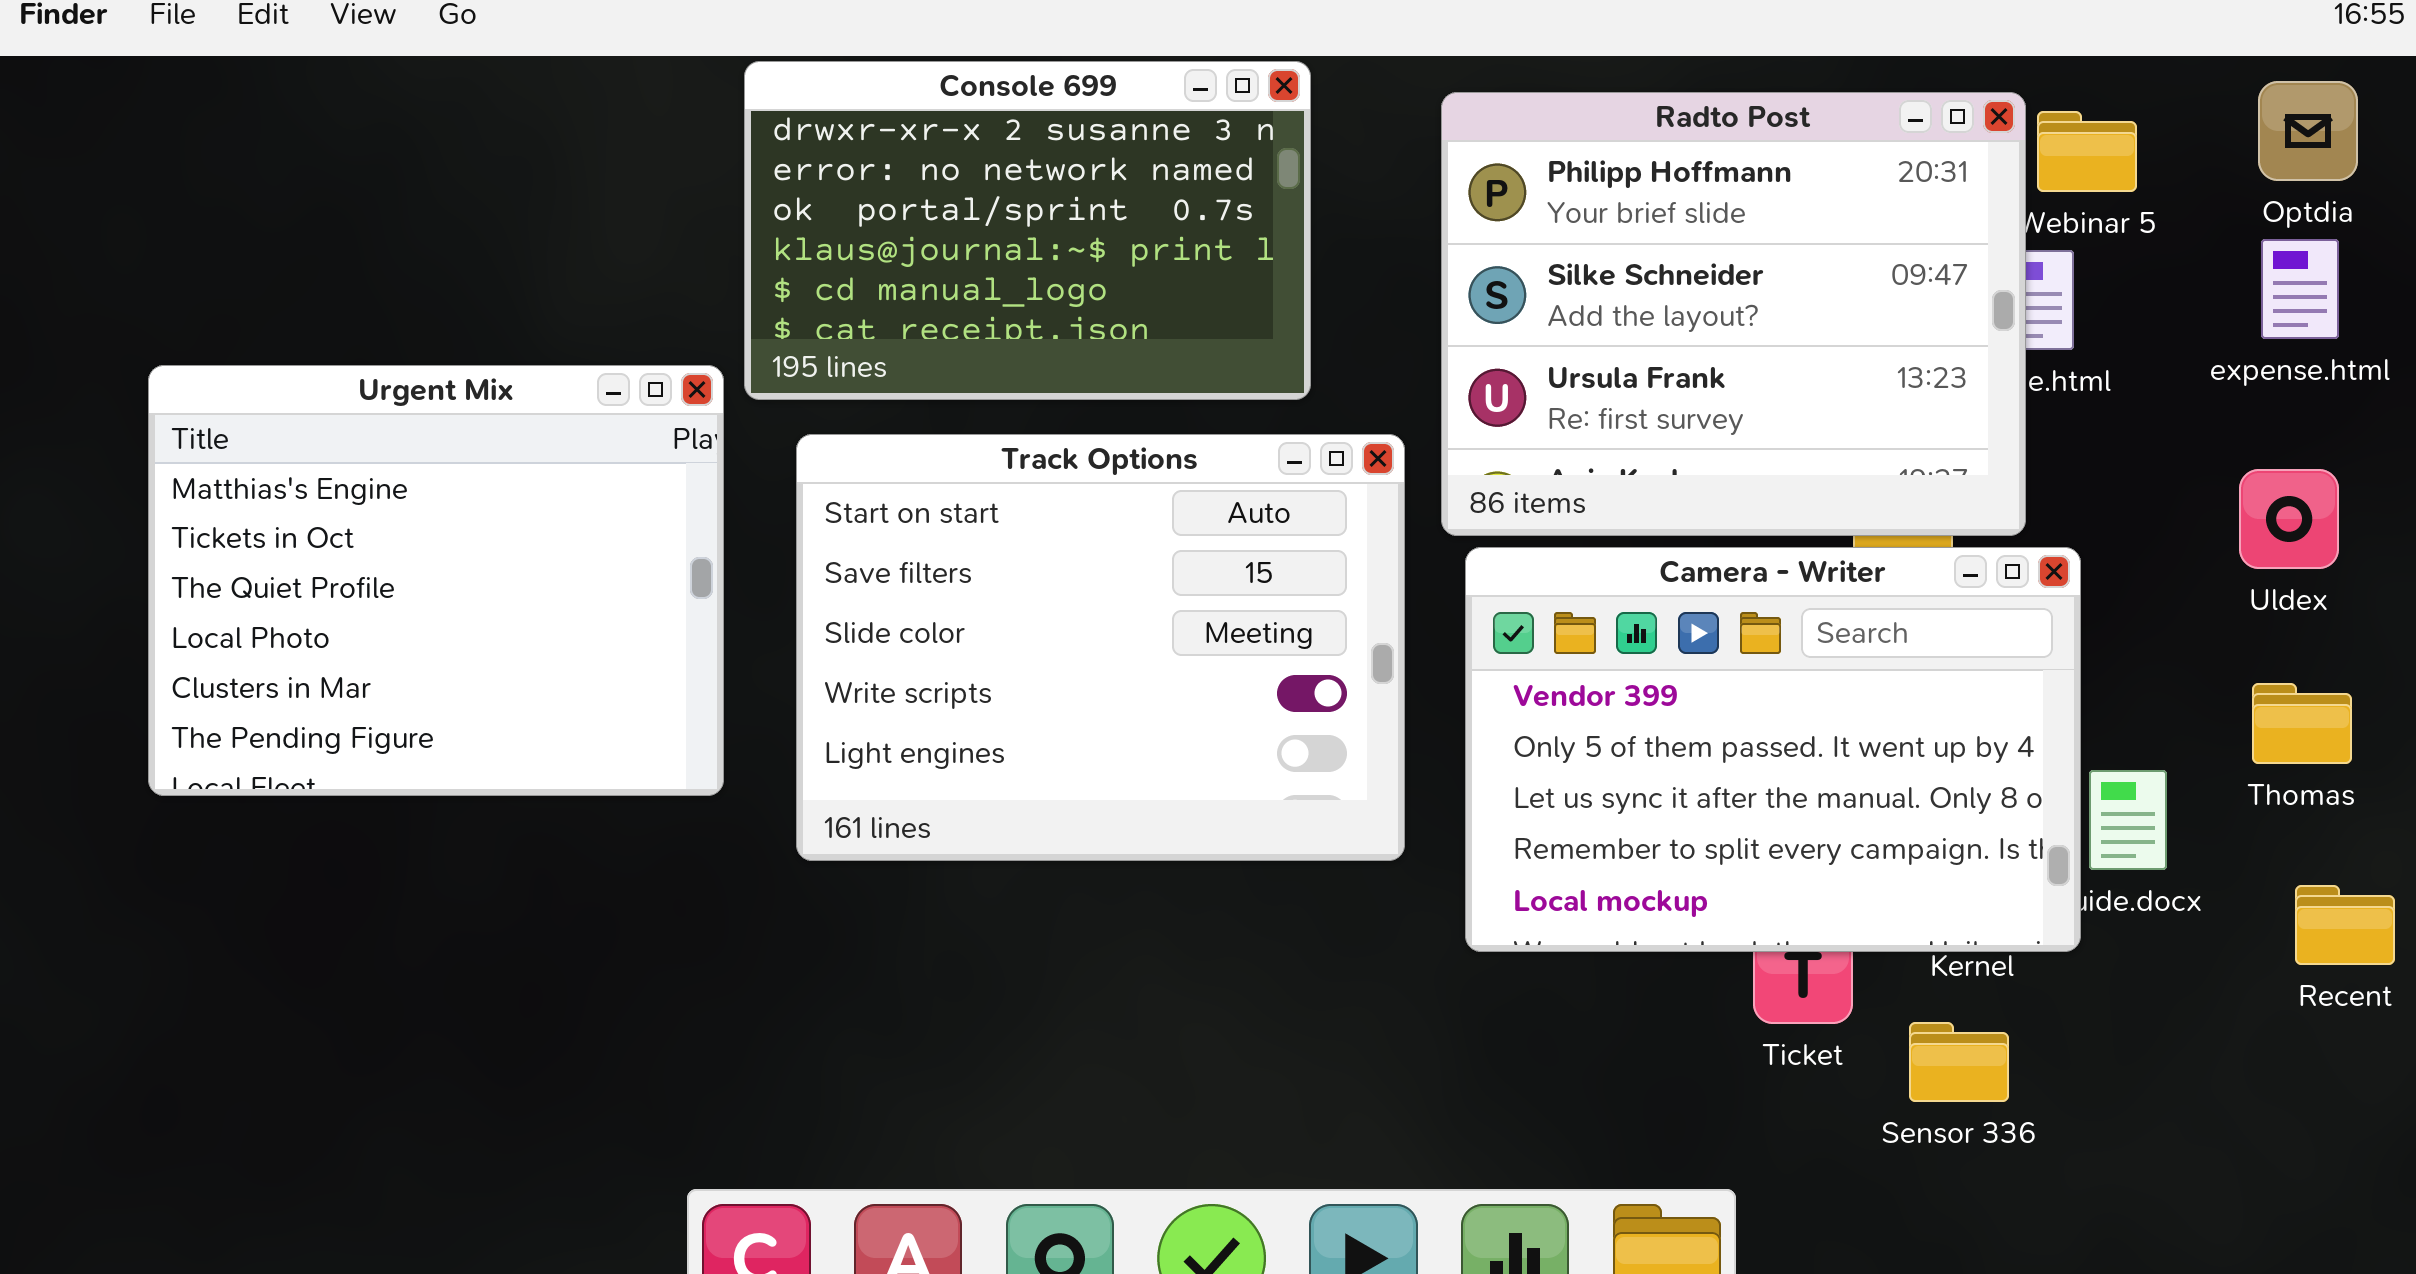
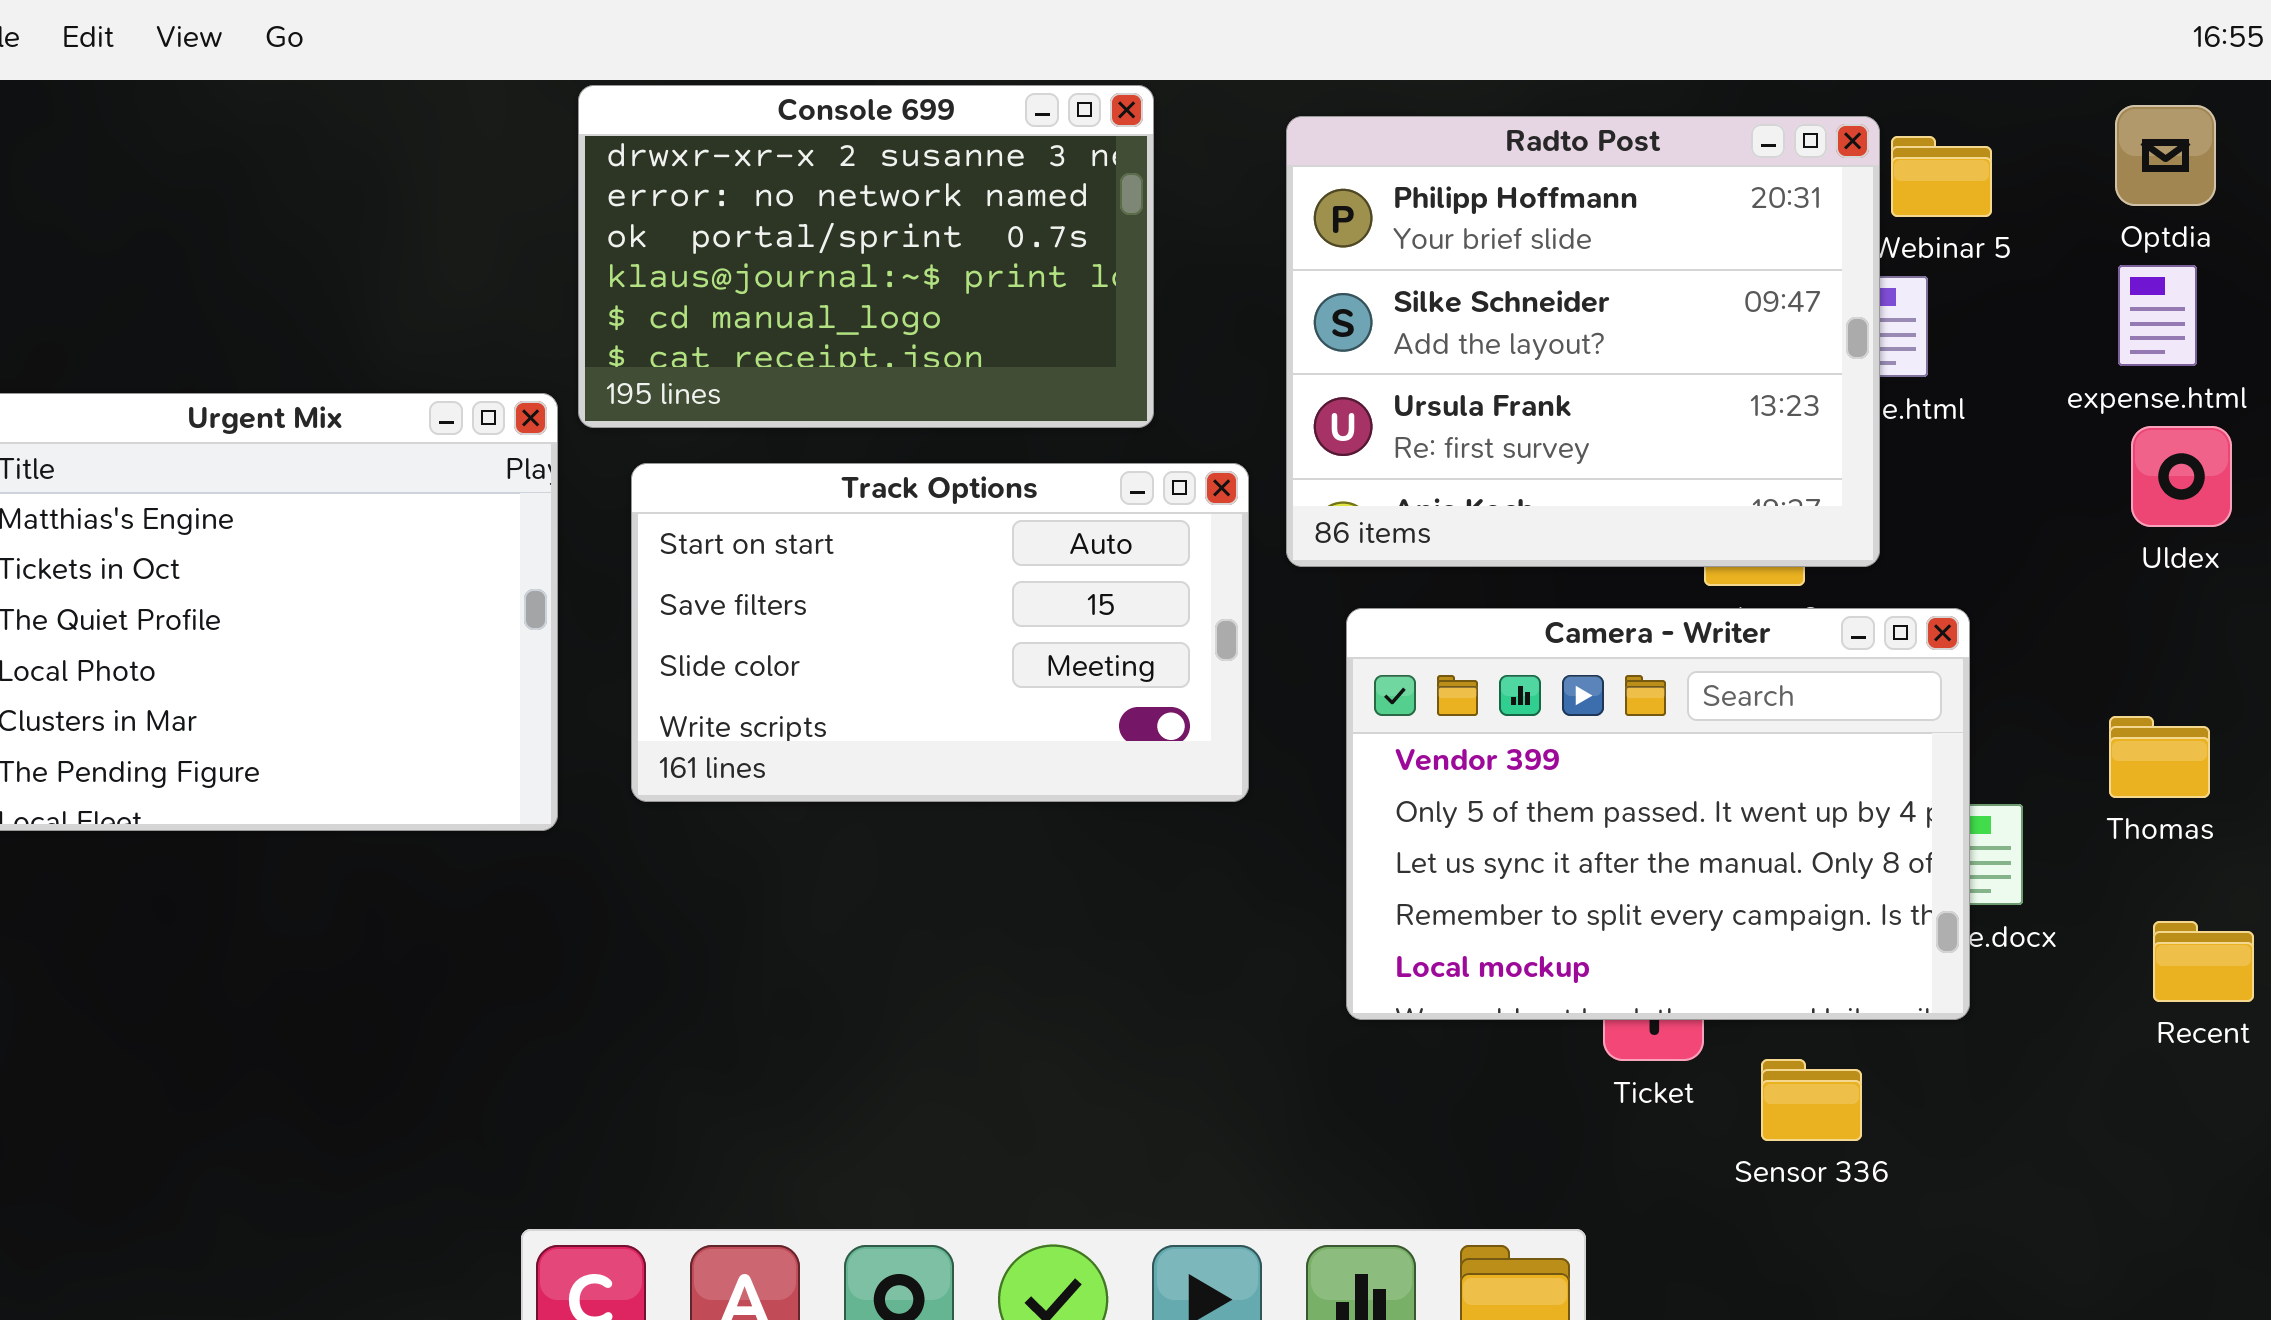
Track Options: [796,434,1405,861] -> [631,463,1249,802], resized
Uldex: [2239,469,2339,569] -> [2131,426,2232,527], moved
Camera - Writer: [1465,547,2081,952] -> [1346,608,1970,1020], moved

